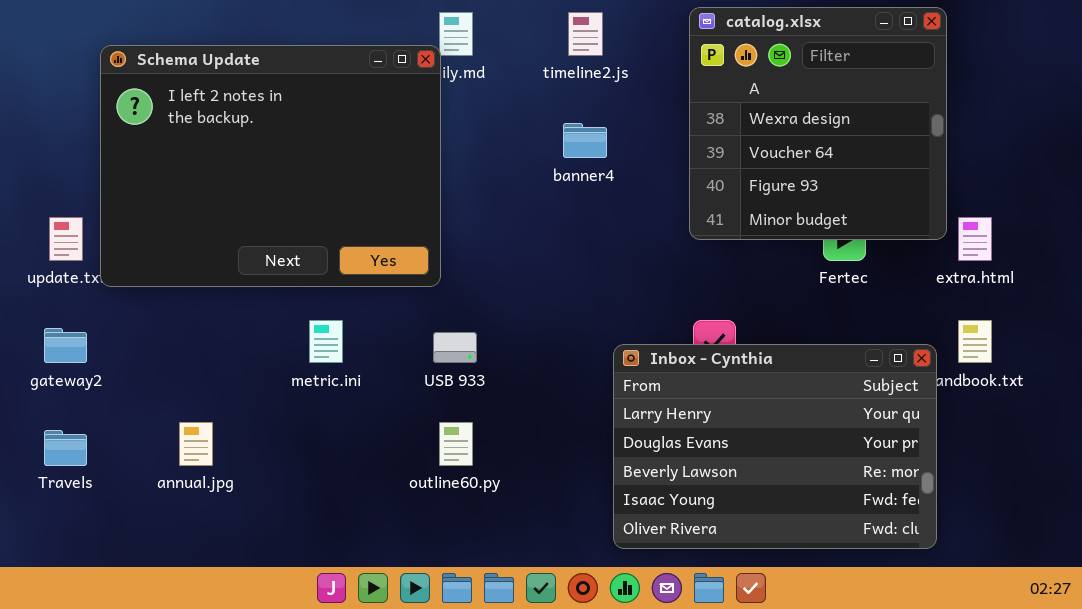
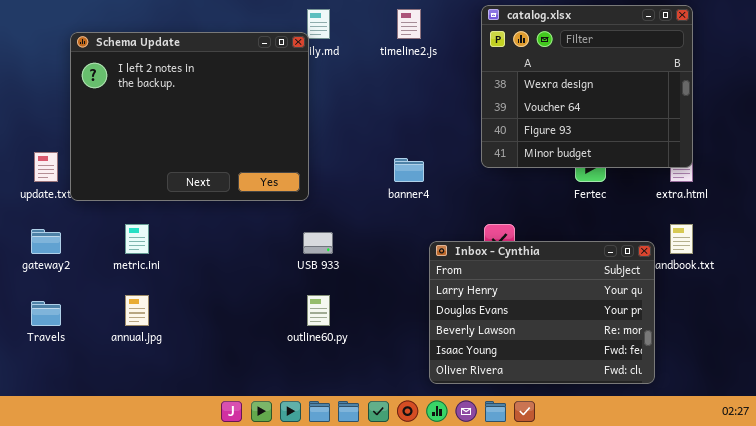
catalog.xlsx: [689,7,947,240] -> [481,5,693,168], resized
banner4: [563,123,607,158] -> [394,158,424,182], moved
metric.ini: [309,320,343,363] -> [125,224,149,254], moved

